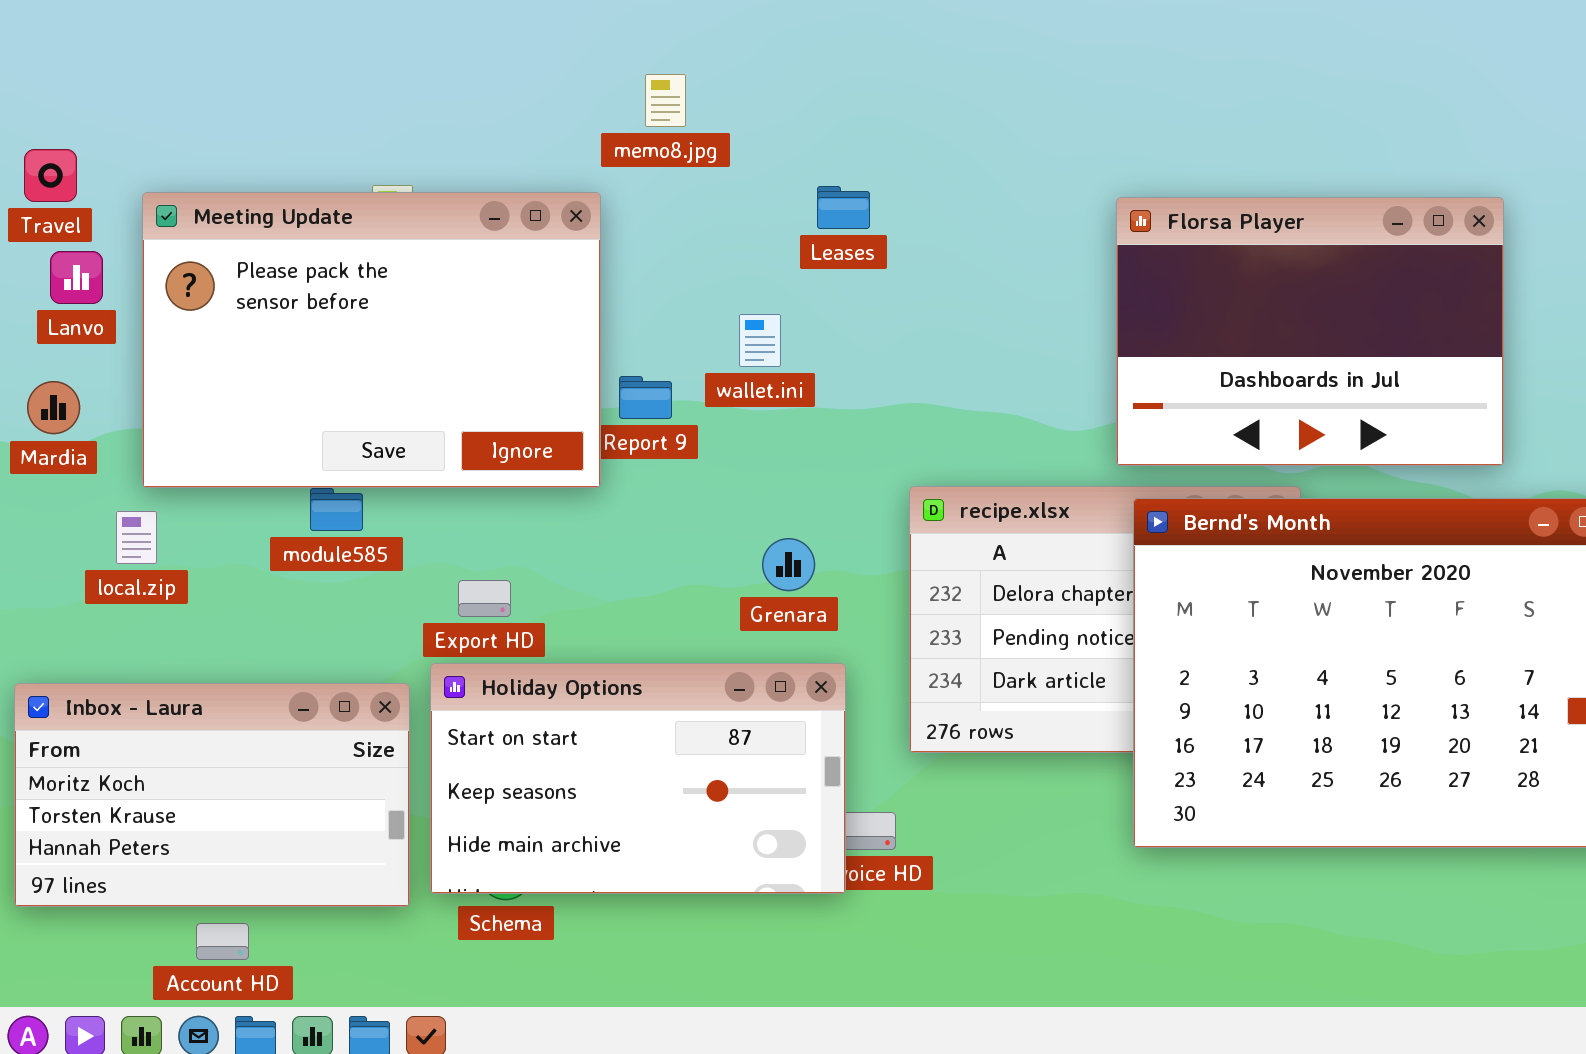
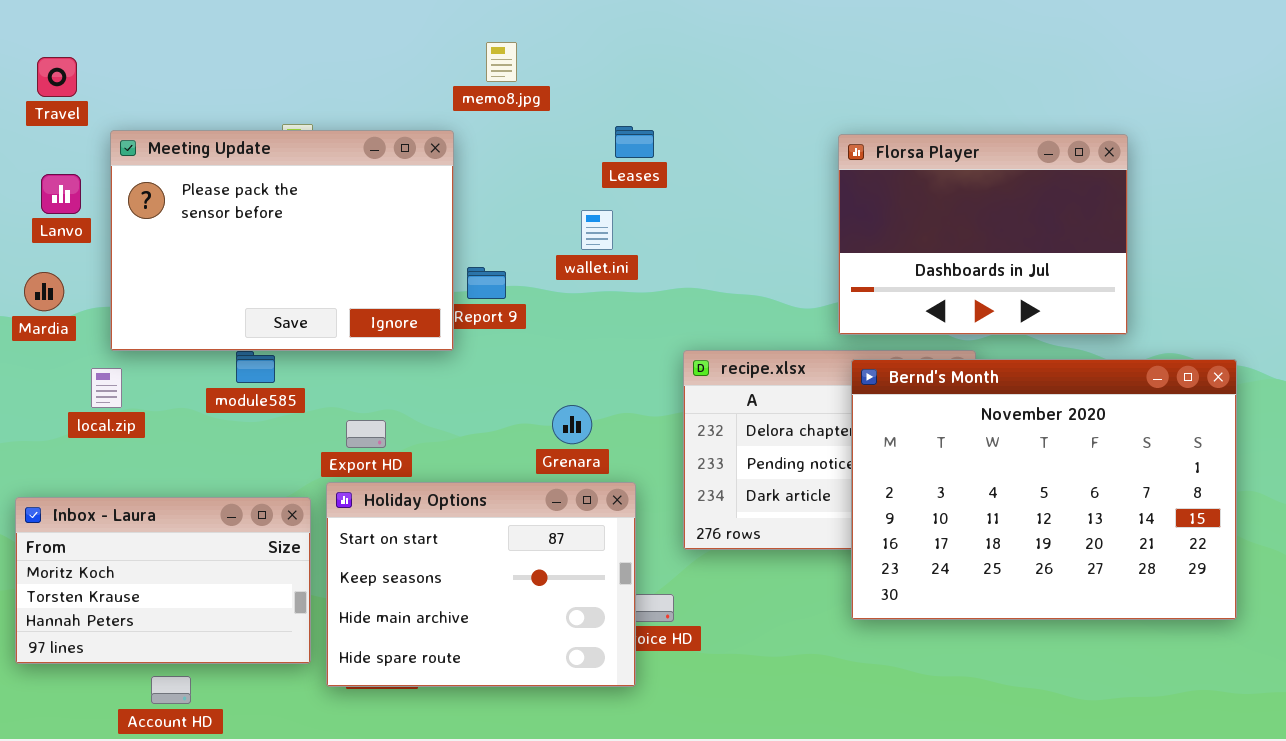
Travel: [24,149,77,202] -> [37,57,77,97], moved
wallet.ini: [739,314,781,367] -> [581,210,613,250], moved
Grenara: [762,538,815,591] -> [552,405,592,444], moved
Holiday Options: [430,663,846,894] -> [326,482,636,687], resized

